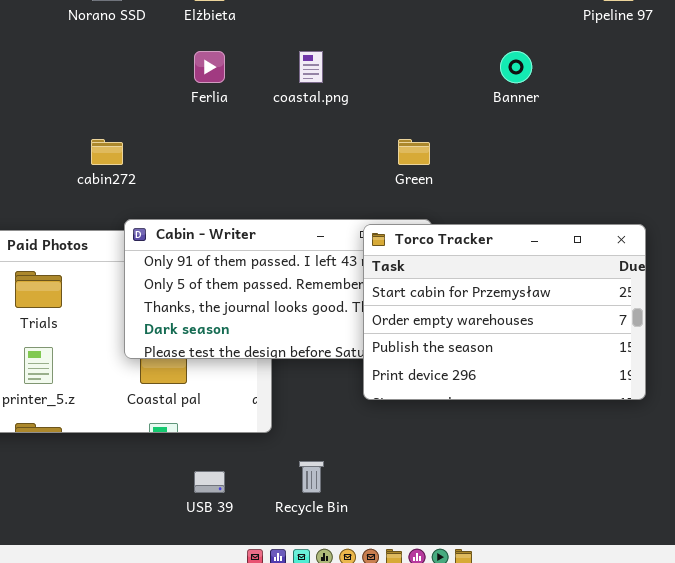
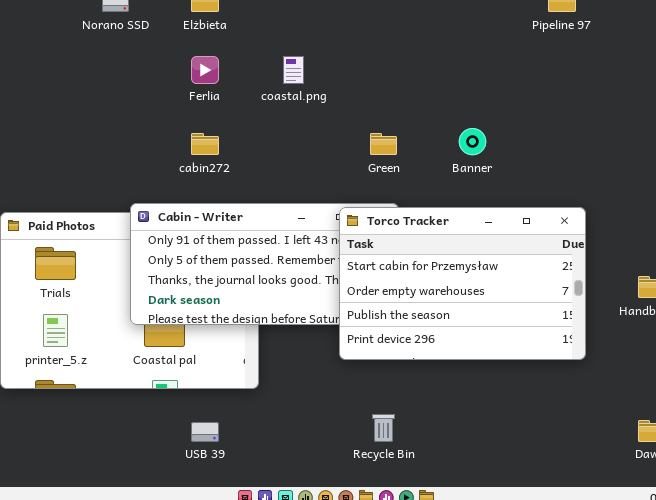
Banner: [500,51,532,83] -> [459,128,486,155], moved
cabin272: [91,139,123,165] -> [191,133,219,155], moved
Recycle Bin: [299,461,324,493] -> [372,414,395,442], moved

